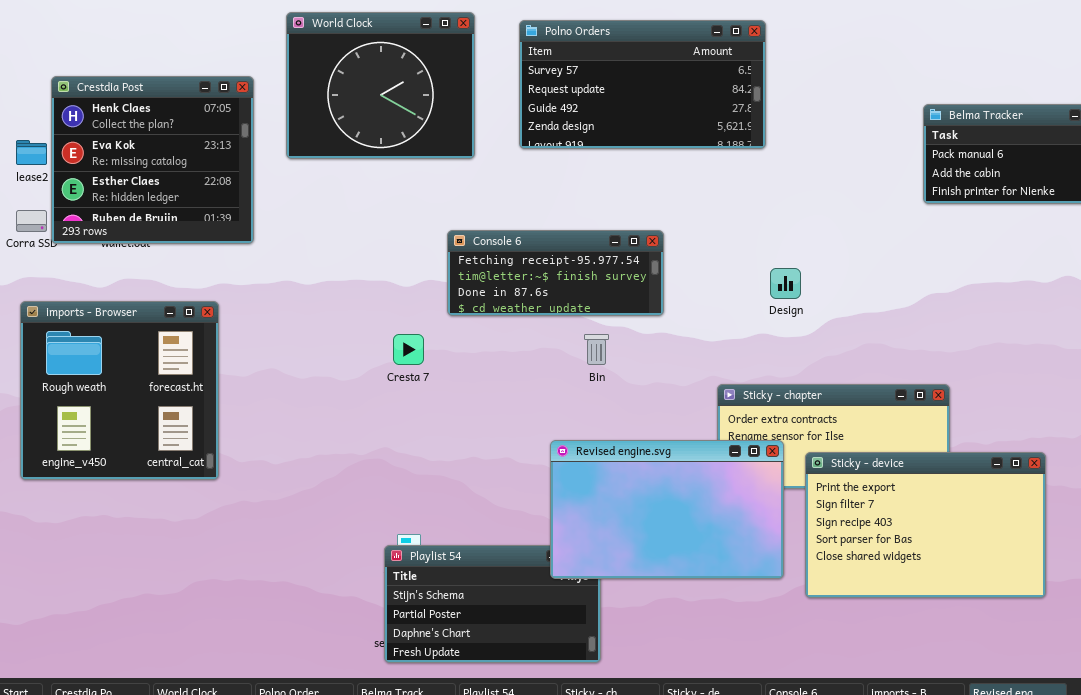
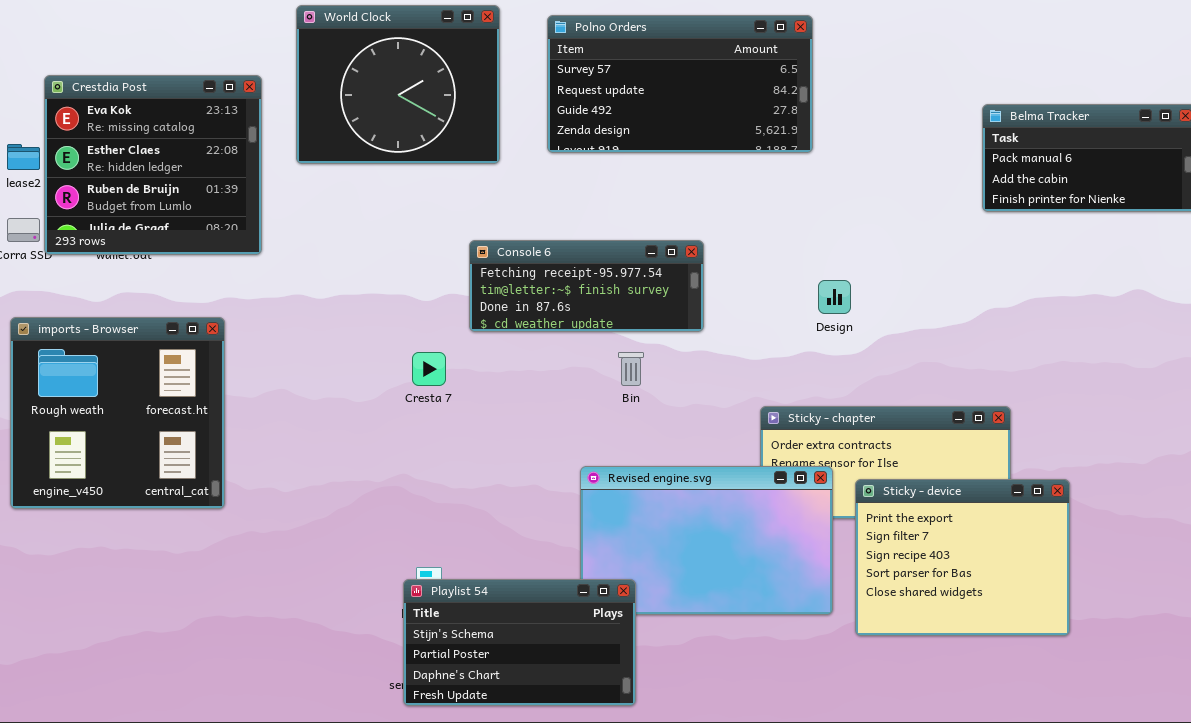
Crestdia Post: [51,76,254,244] -> [44,75,262,255], scrolled down 1 row
Sticky - device: [805,452,1046,598] -> [855,479,1070,636], resized
Playlist 54: [384,545,601,663] -> [403,579,636,706], raised

